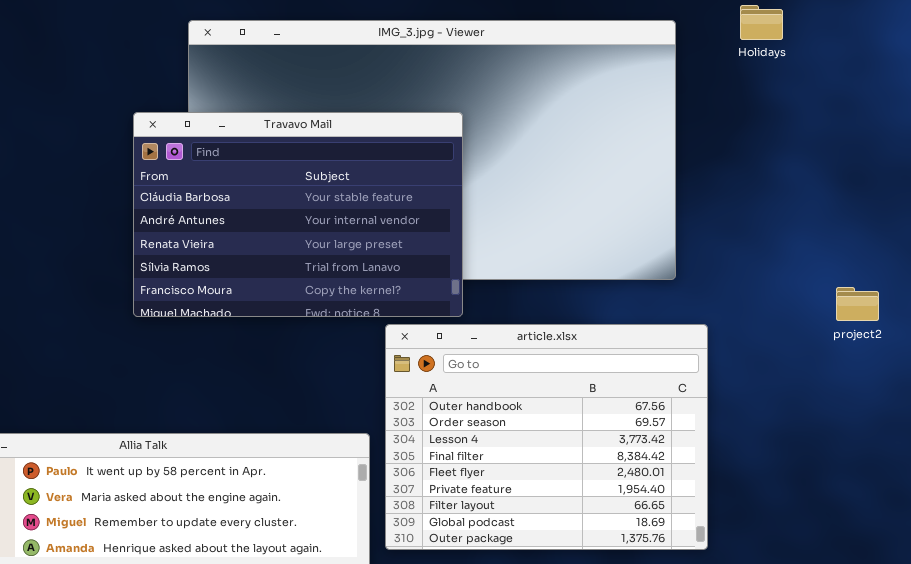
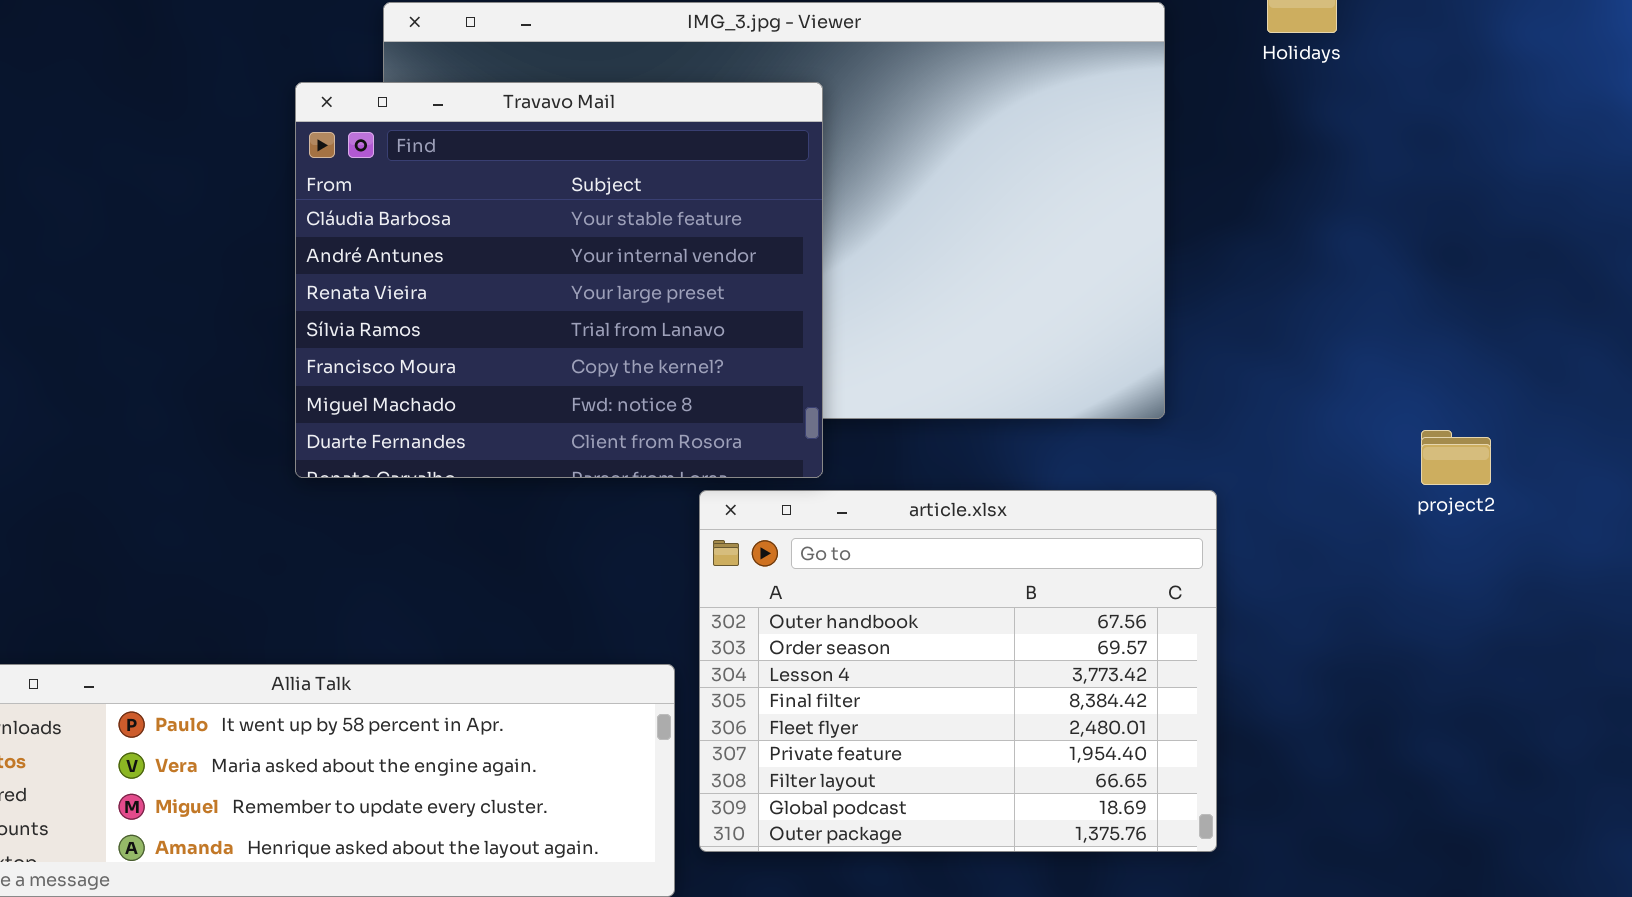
Travavo Mail: [133,112,463,317] -> [295,82,823,478], resized

